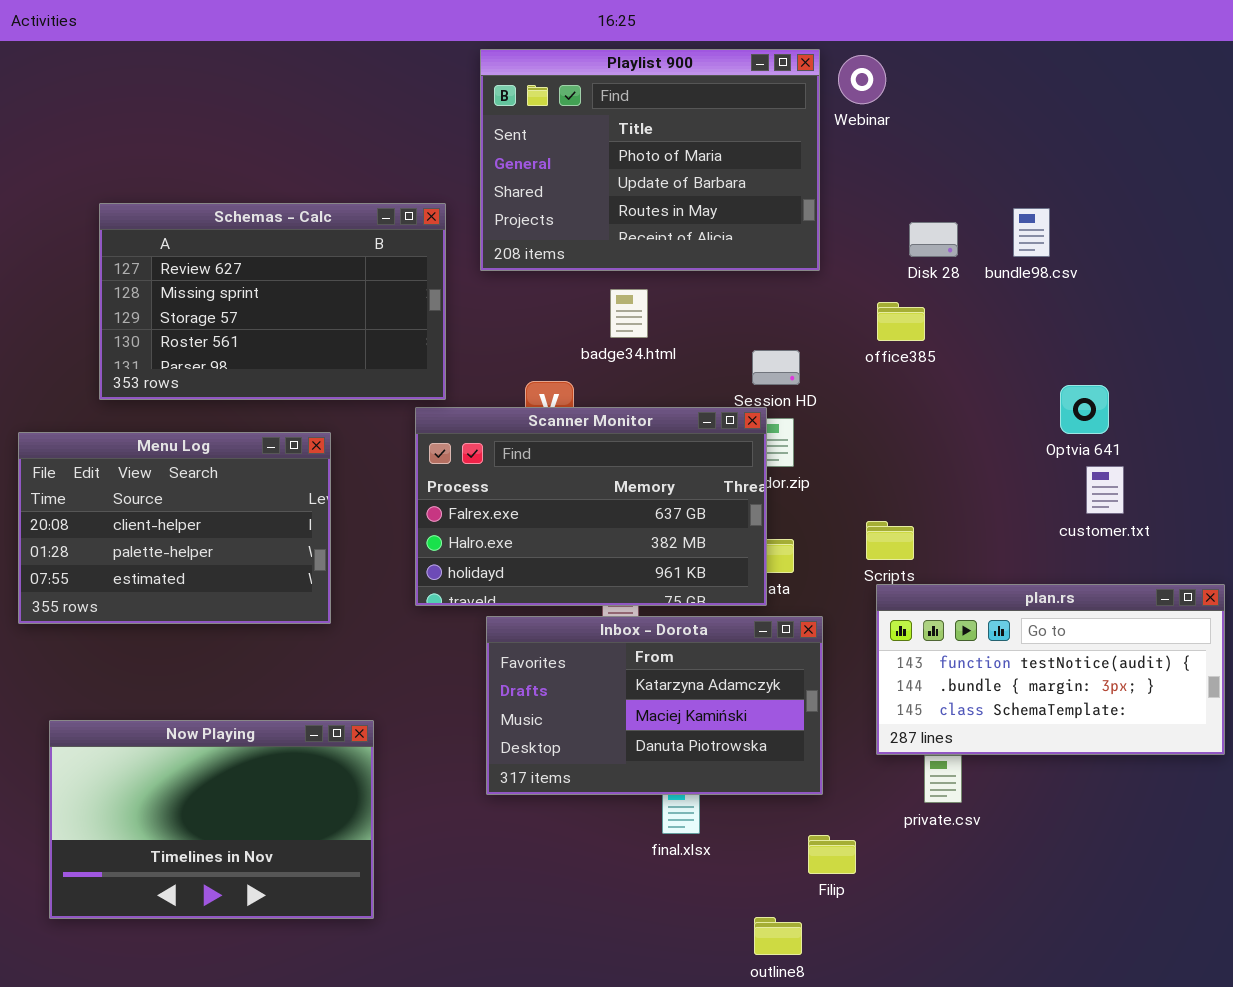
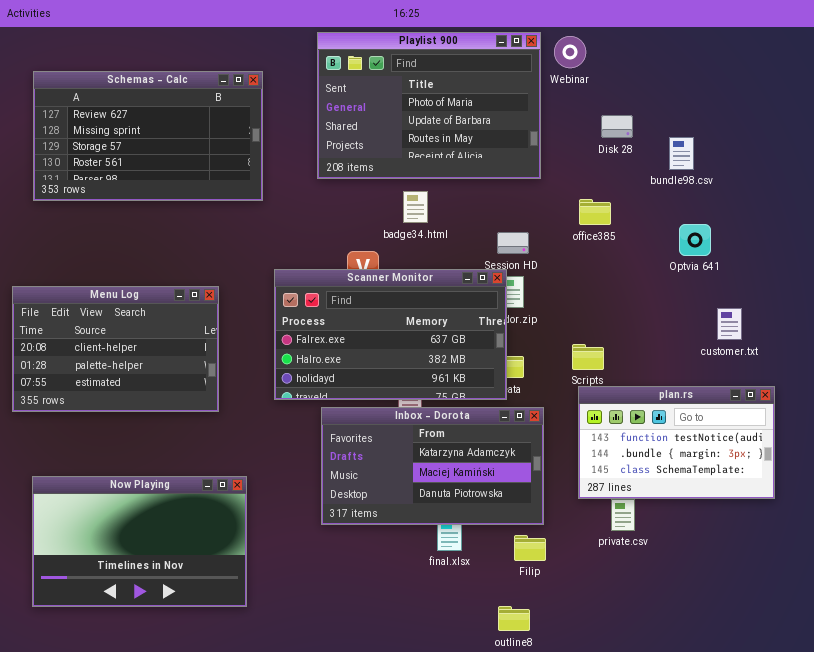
Schemas - Calc: [99,203,446,400] -> [33,71,263,201], moved
Disk 28: [909,222,958,257] -> [601,115,633,138], moved
Optvia 641: [1060,385,1109,434] -> [679,224,711,256], moved
plan.rs: [876,584,1225,755] -> [578,386,775,499], resized
Filip: [808,835,856,874] -> [514,535,546,561], moved

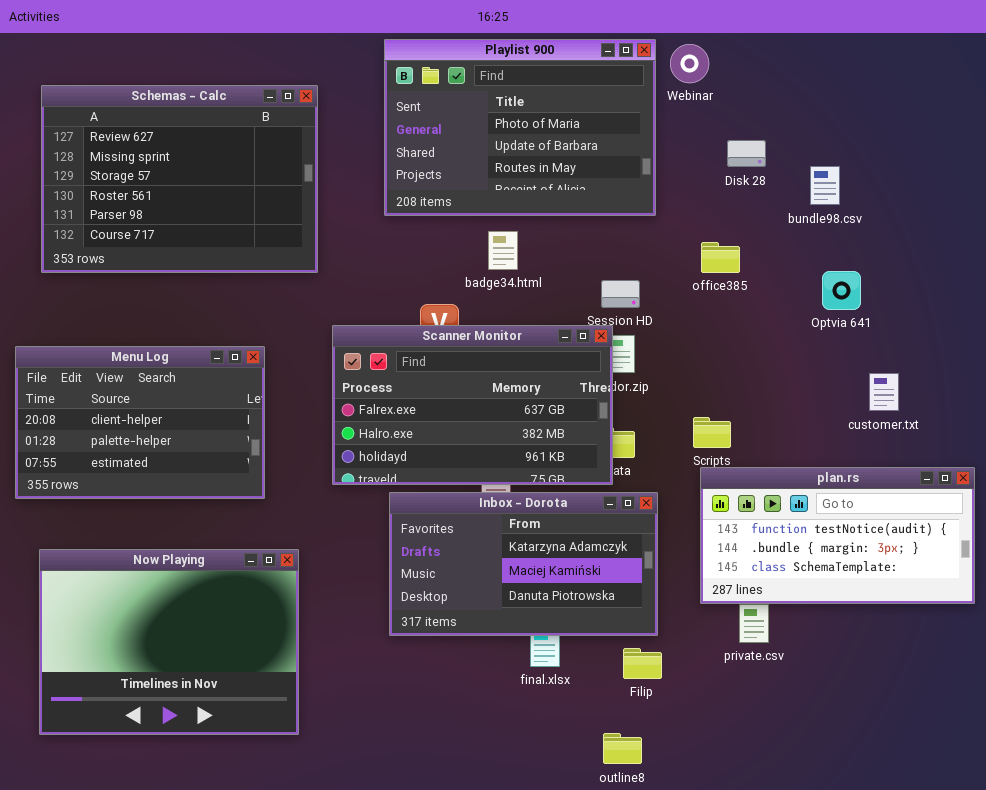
Schemas - Calc: [33,71,263,201] -> [41,85,318,273], resized
plan.rs: [578,386,775,499] -> [700,467,975,604], resized
Now Playing: [32,476,247,607] -> [39,549,299,735], resized

